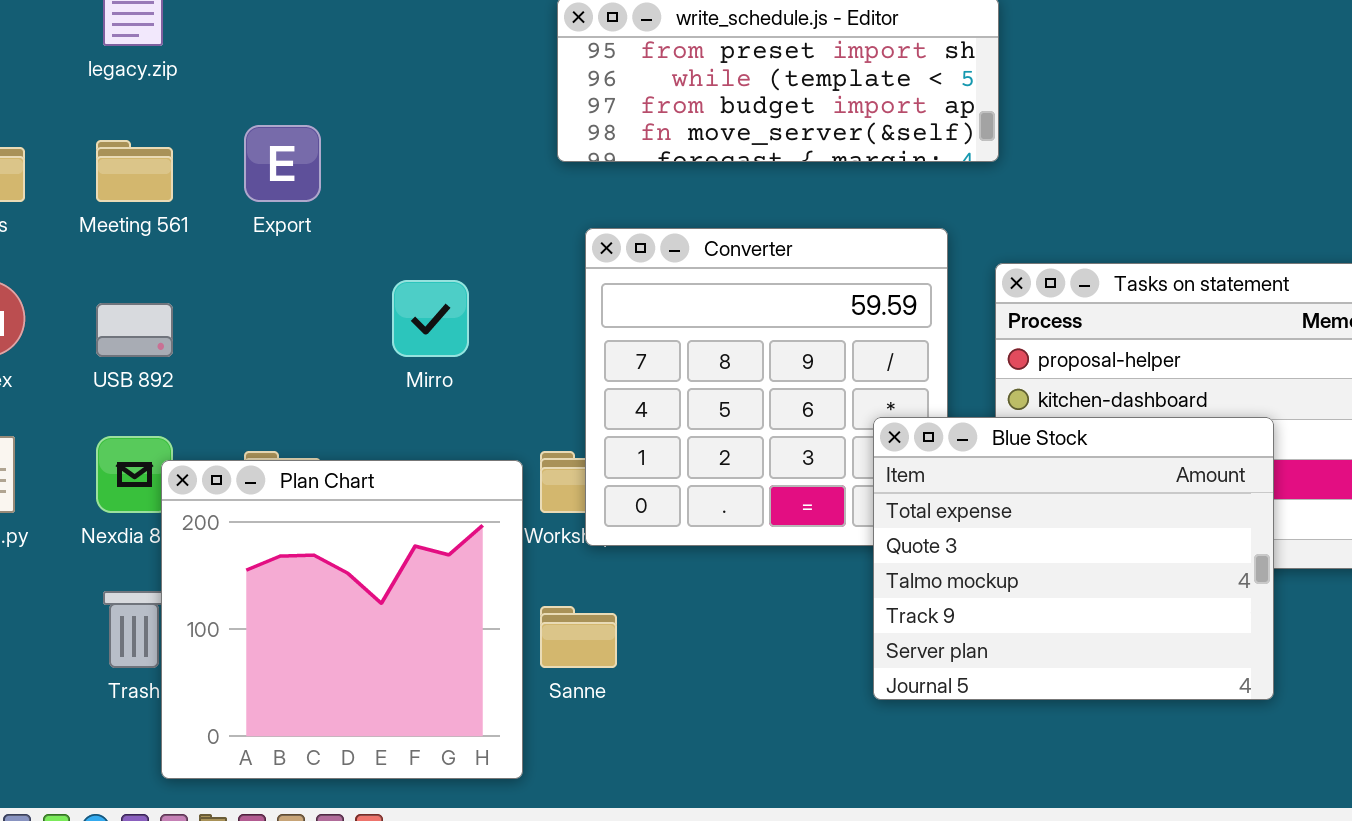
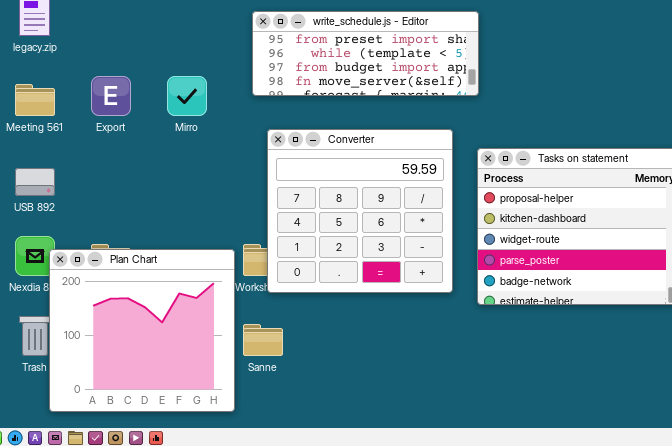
Mirro: [392,280,469,357] -> [167,76,207,116], moved
Blue Stock: [873,417,1274,700] -> none, closed

